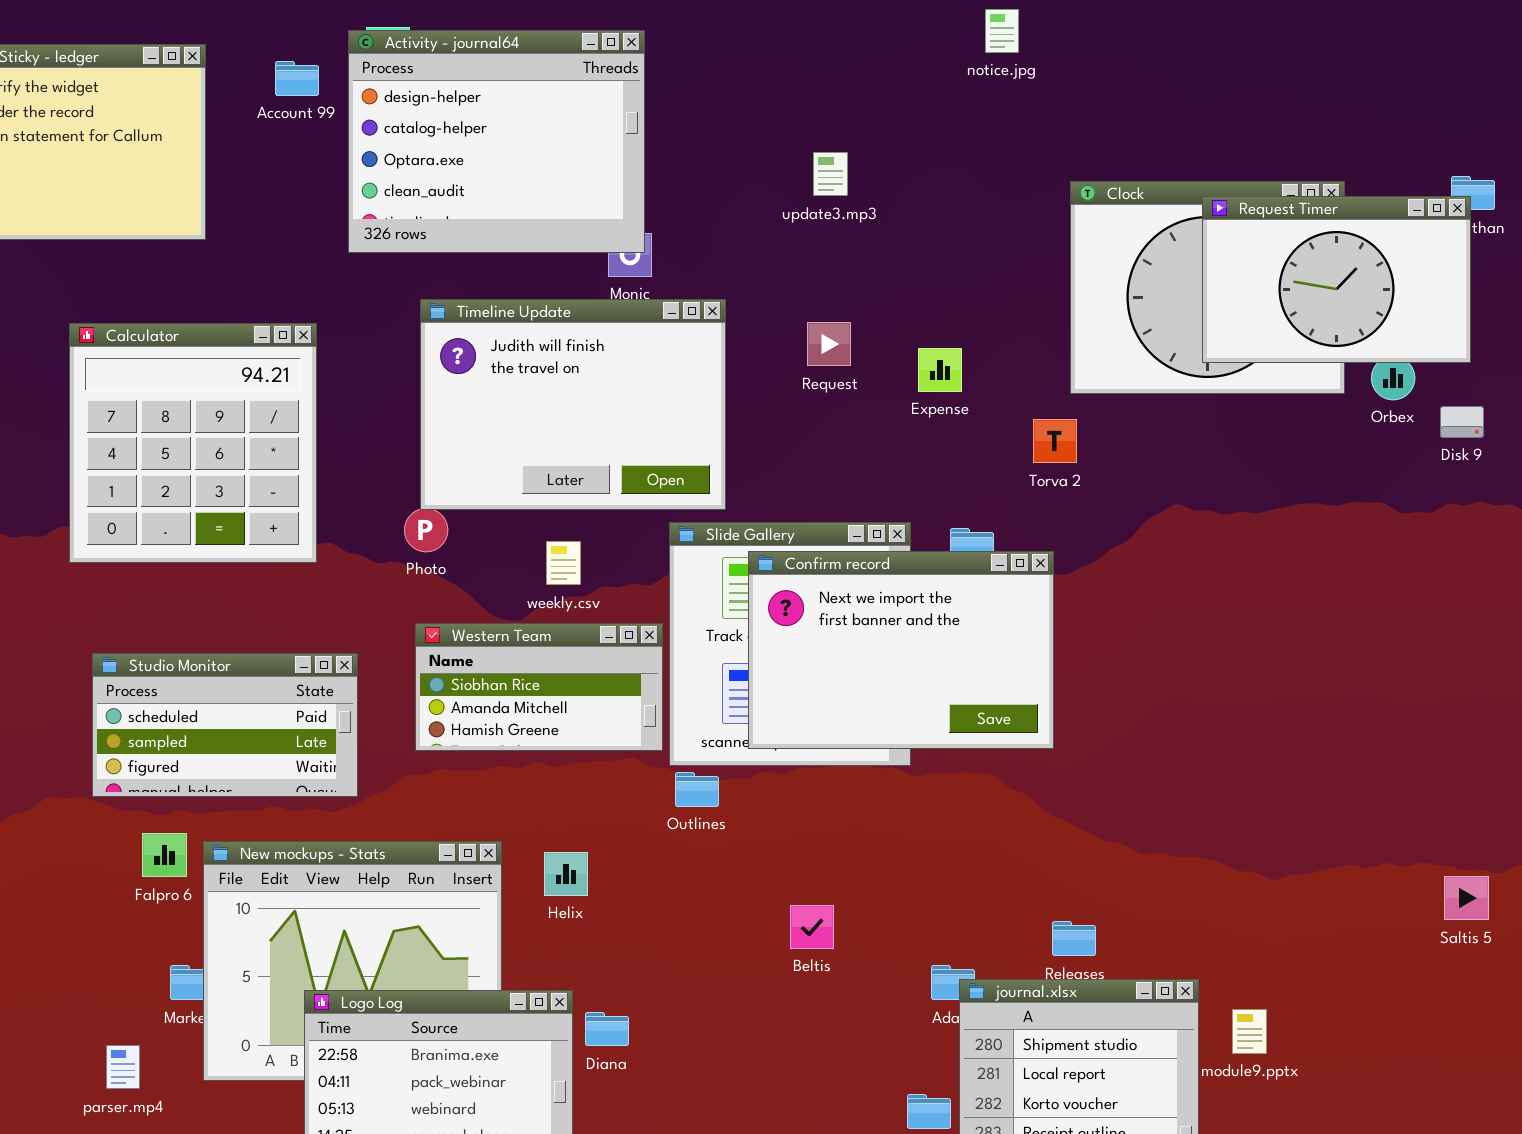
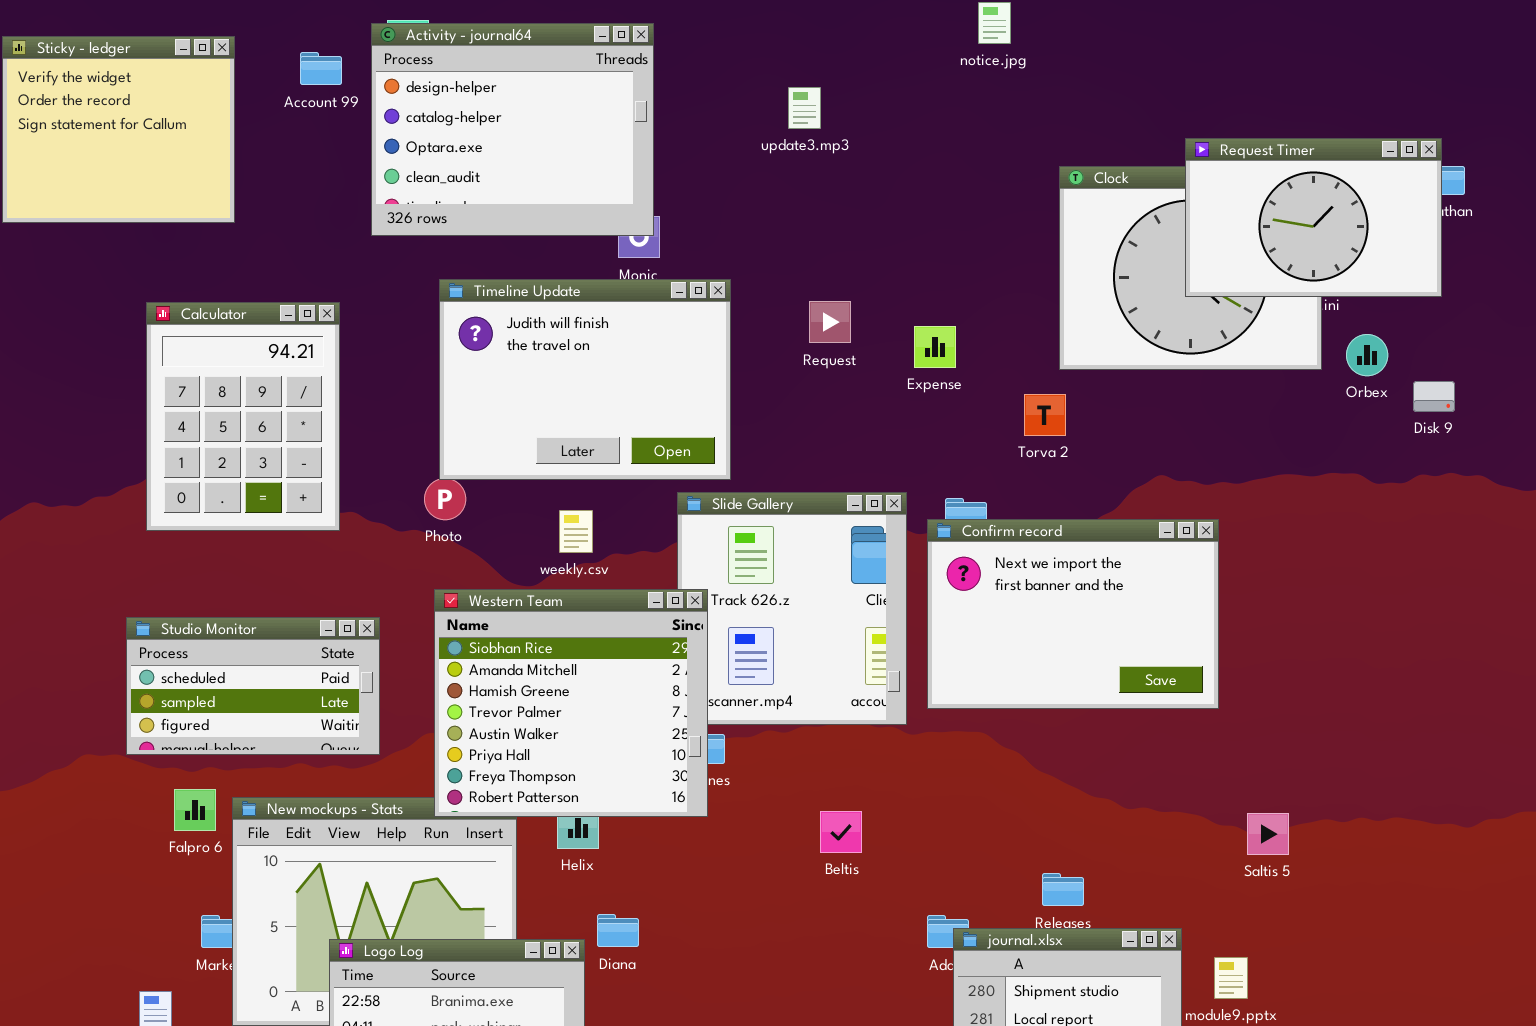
update3.mp3: [813,152,848,196] -> [788,87,821,129], moved
Request Timer: [1202,196,1471,363] -> [1185,138,1442,297], moved
Calculator: [69,323,317,563] -> [146,302,340,531], resized
Confirm record: [748,551,1054,749] -> [927,519,1219,709], moved
Western Team: [415,623,663,751] -> [434,589,708,817], resized
Saltis 5: [1444,876,1489,920] -> [1247,813,1289,855], moved
Beltis: [790,905,834,949] -> [820,811,862,853], moved
Diana: [585,1012,629,1046] -> [597,914,639,947], moved

